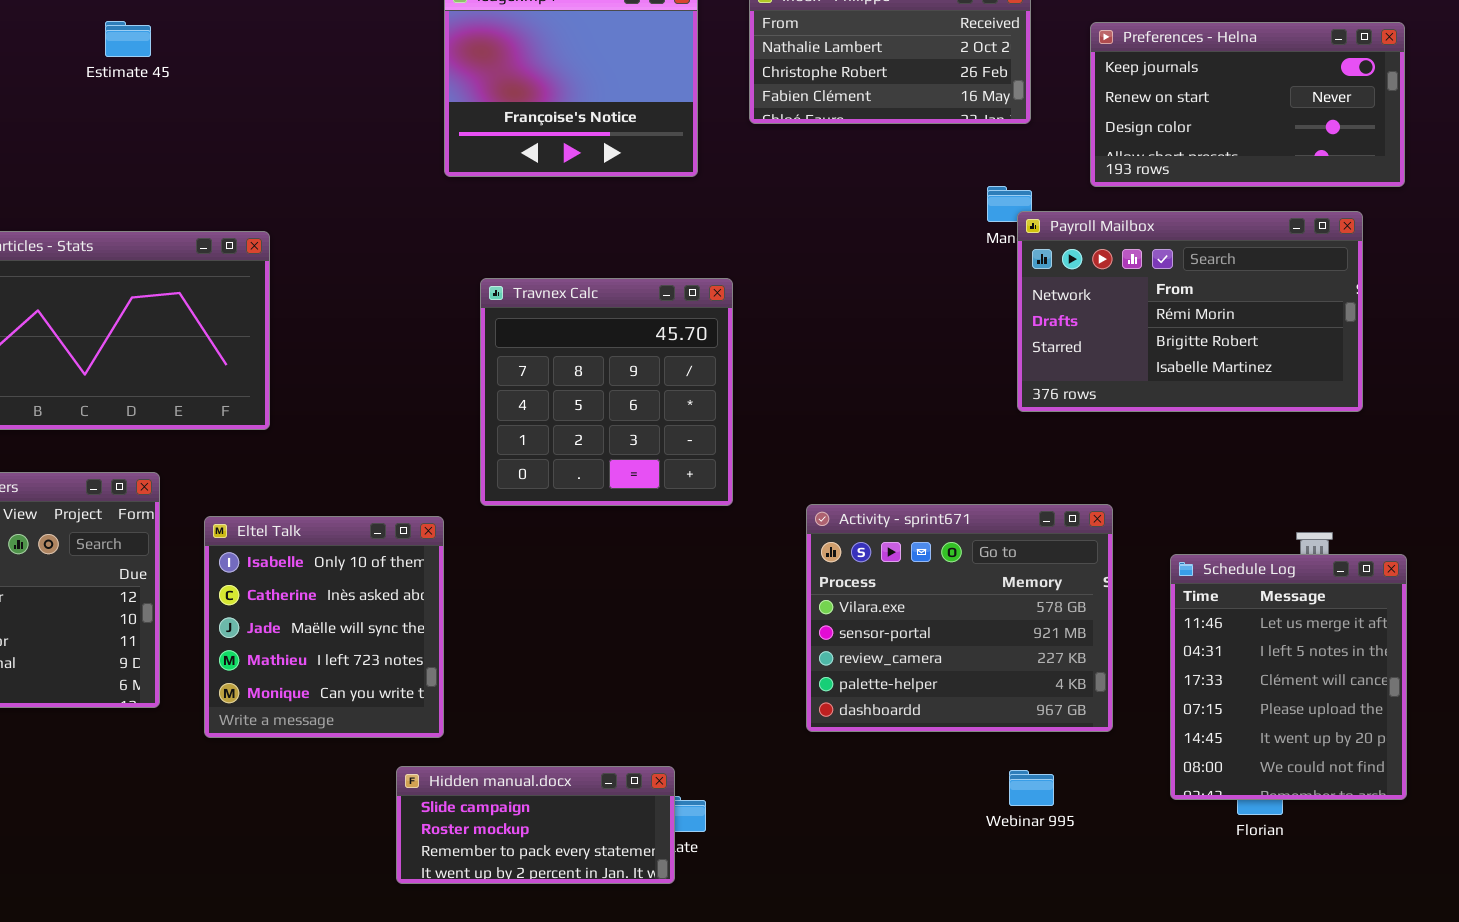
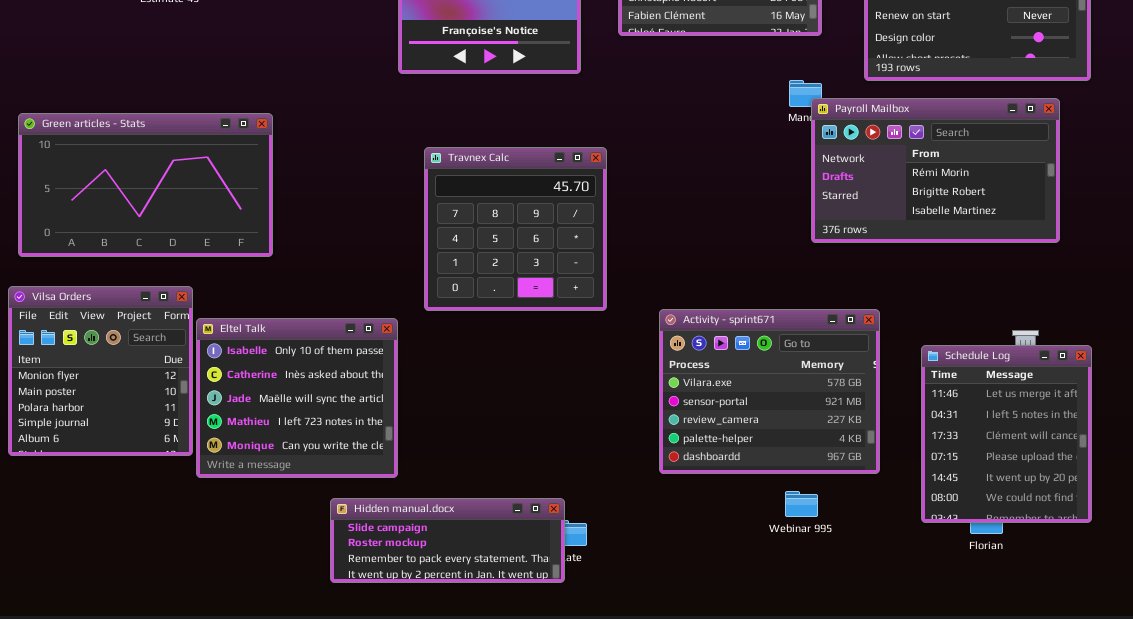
Eltel Talk: [204,516,444,738] -> [196,318,398,478], resized
Hidden manual.docx: [396,766,675,884] -> [330,498,565,583], resized
Webinar 995: [1009,770,1054,806] -> [785,491,818,517], moved

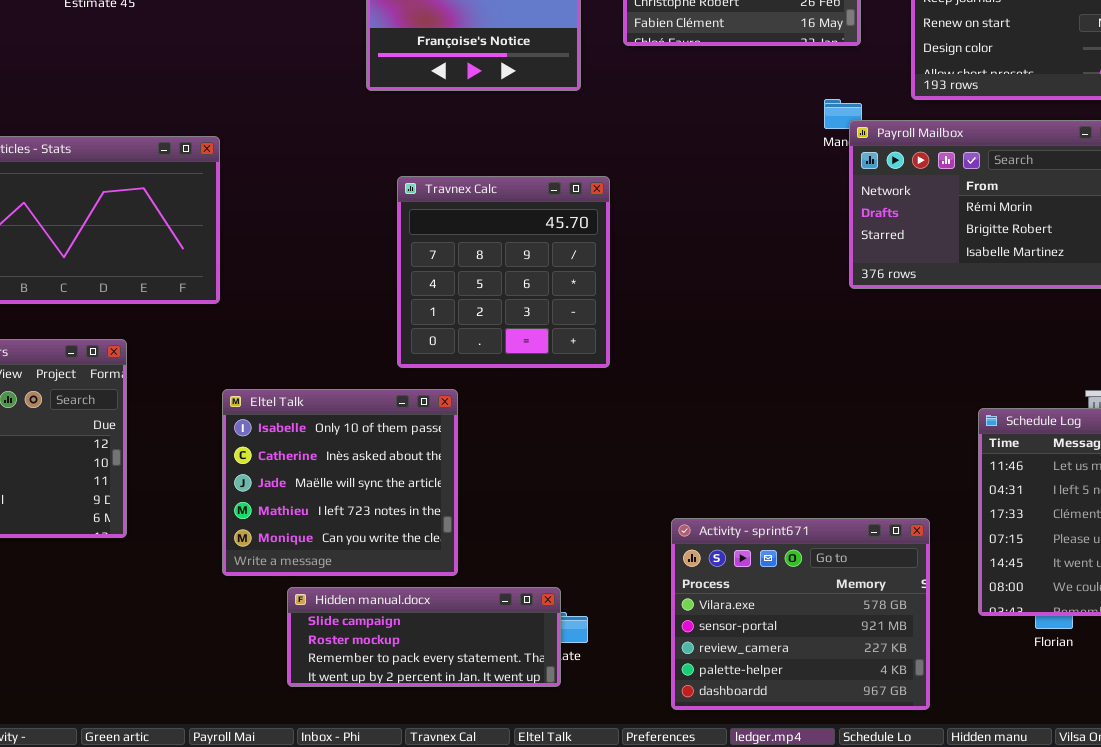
Activity - sprint671: [659,309,880,474] -> [671,518,930,710], moved
Eltel Talk: [196,318,398,478] -> [222,389,458,576], moved

